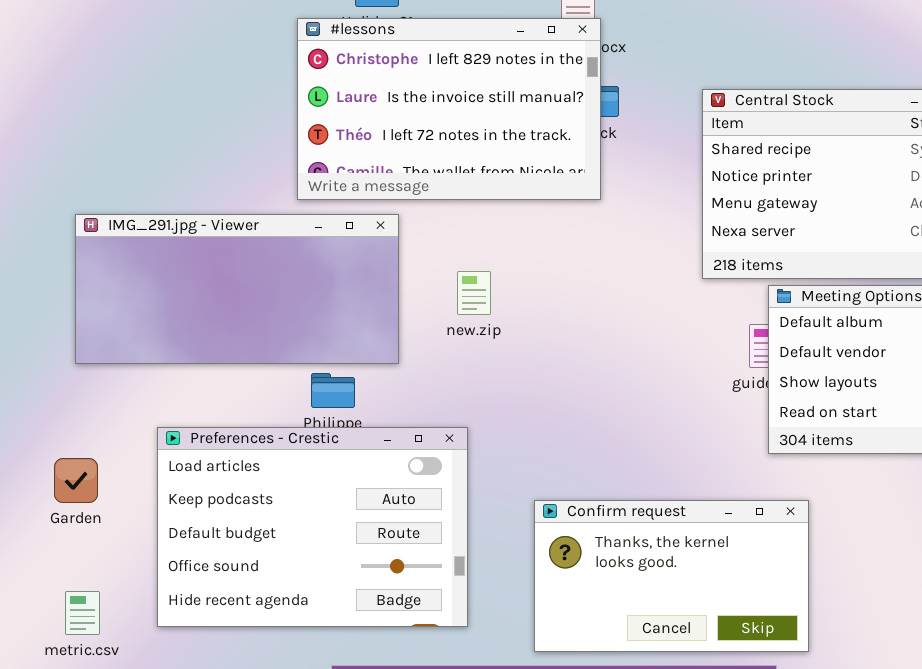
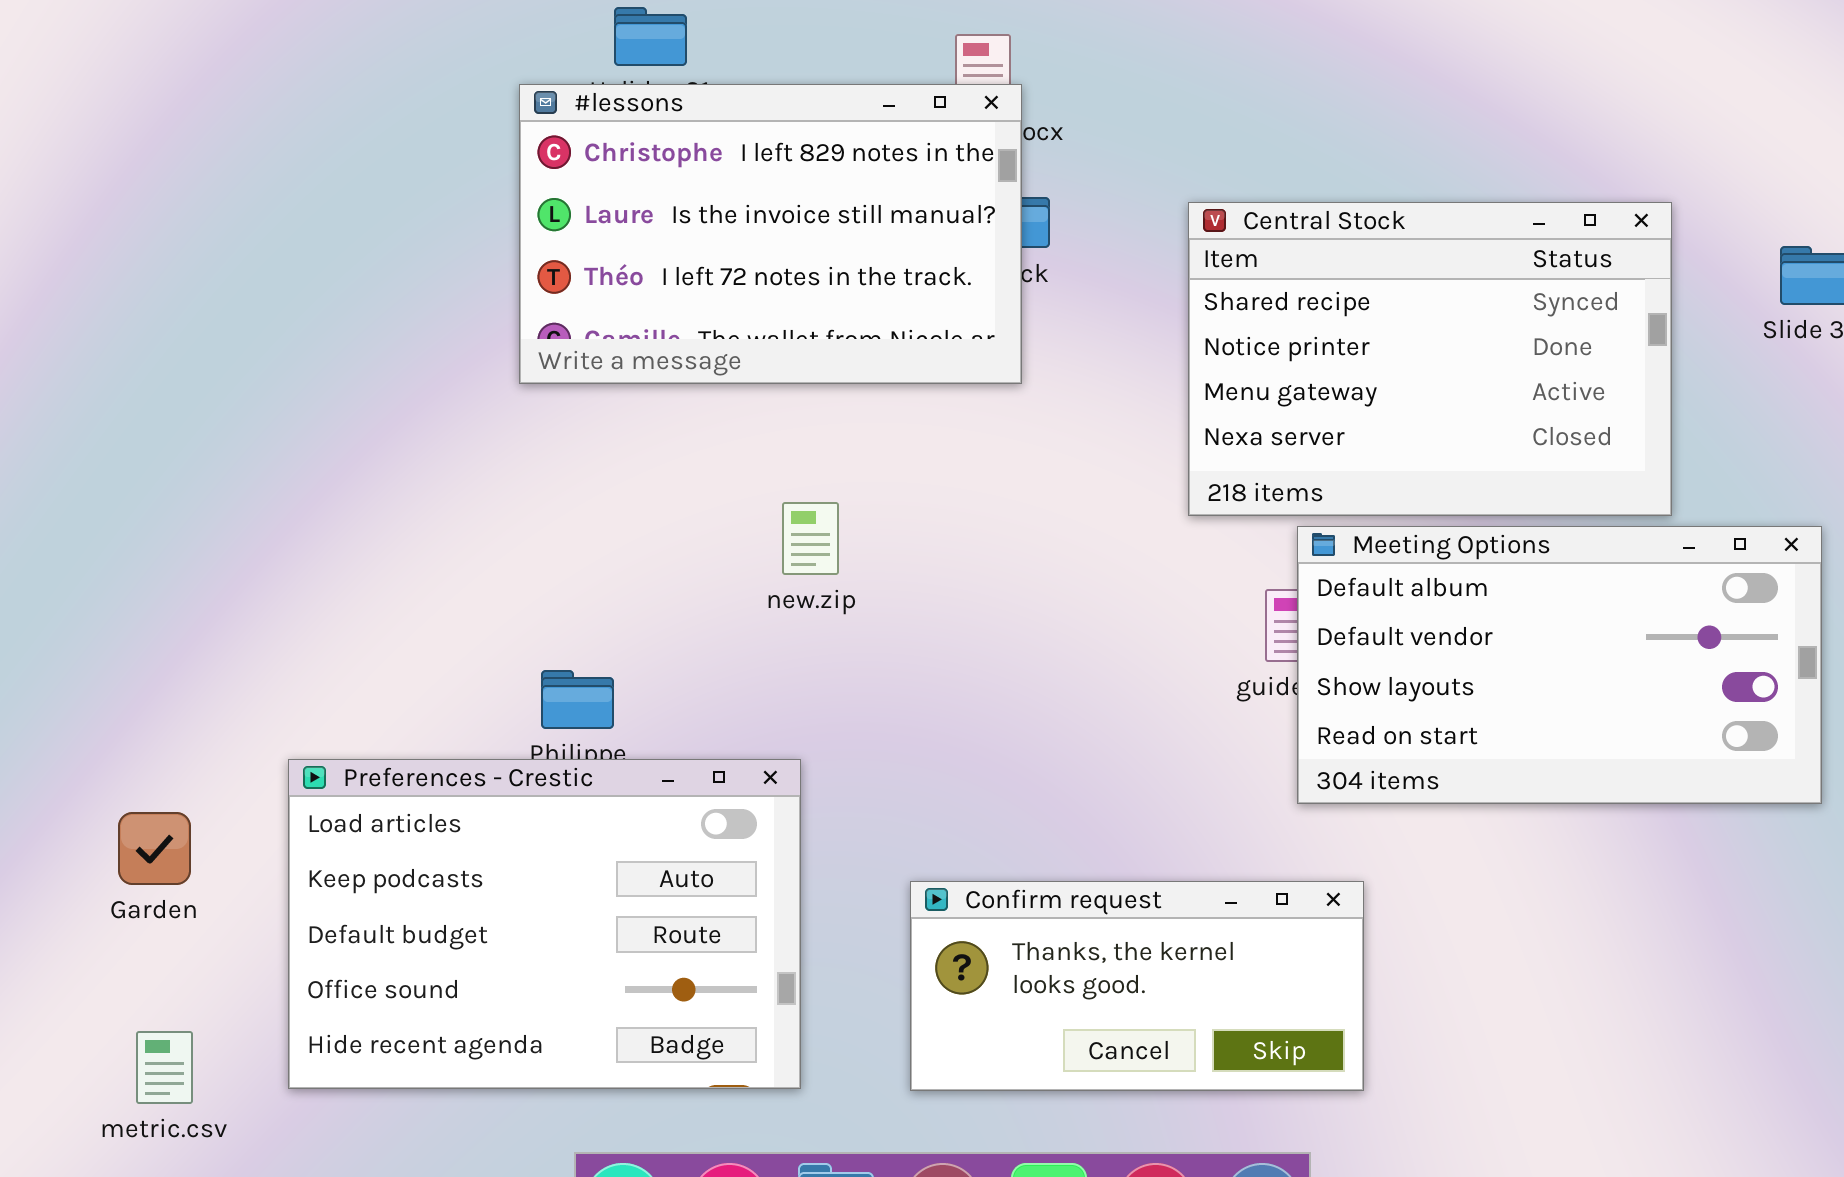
IMG_291.jpg - Viewer: [75,214,399,364] -> none, closed
Confirm request: [534,500,809,652] -> [910,881,1364,1091], resized

